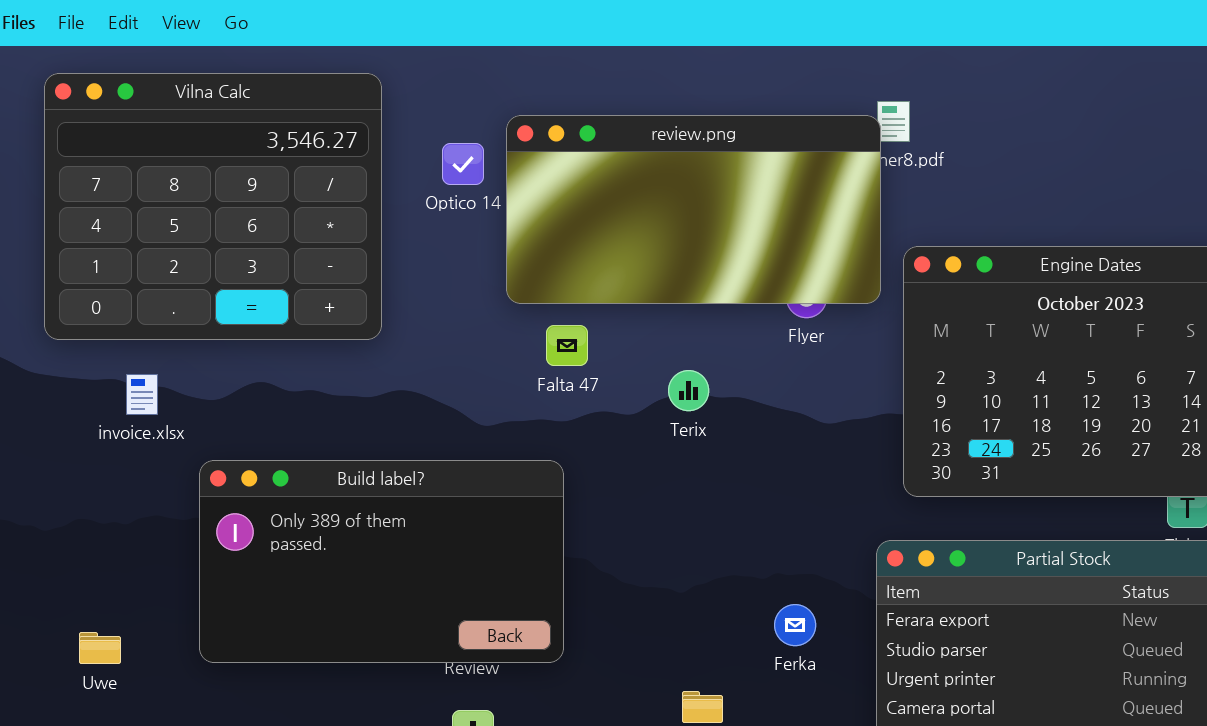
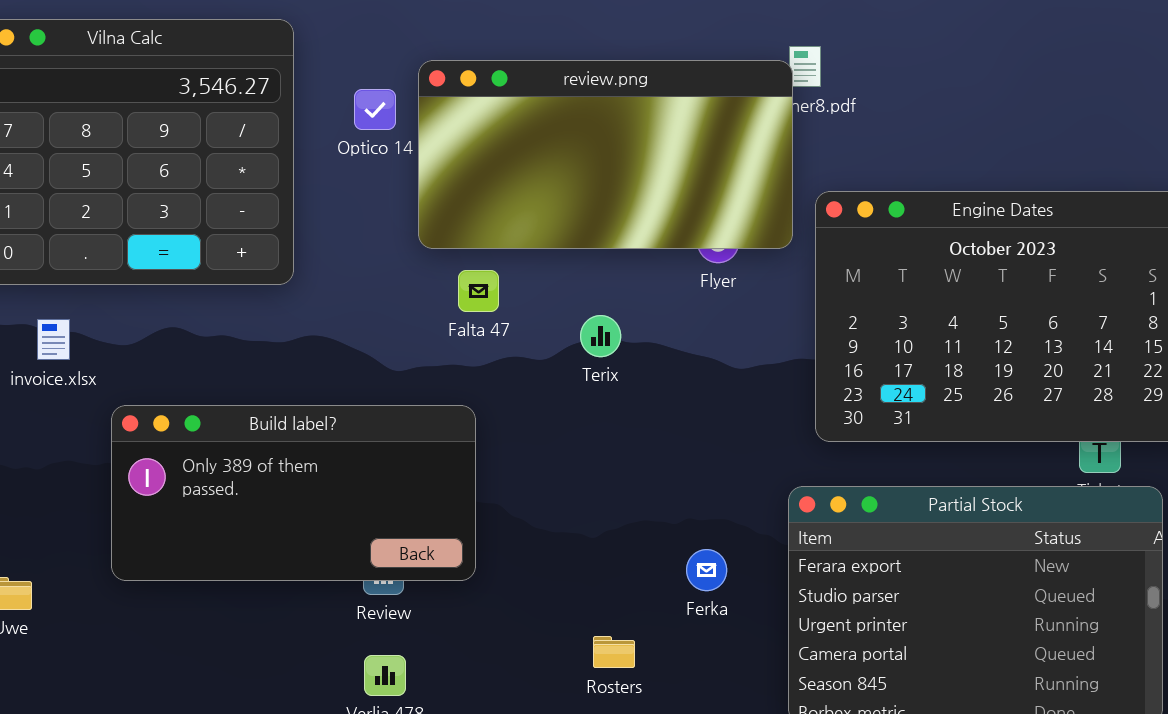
Build label?: [199,460,564,663] -> [111,405,476,581], resized

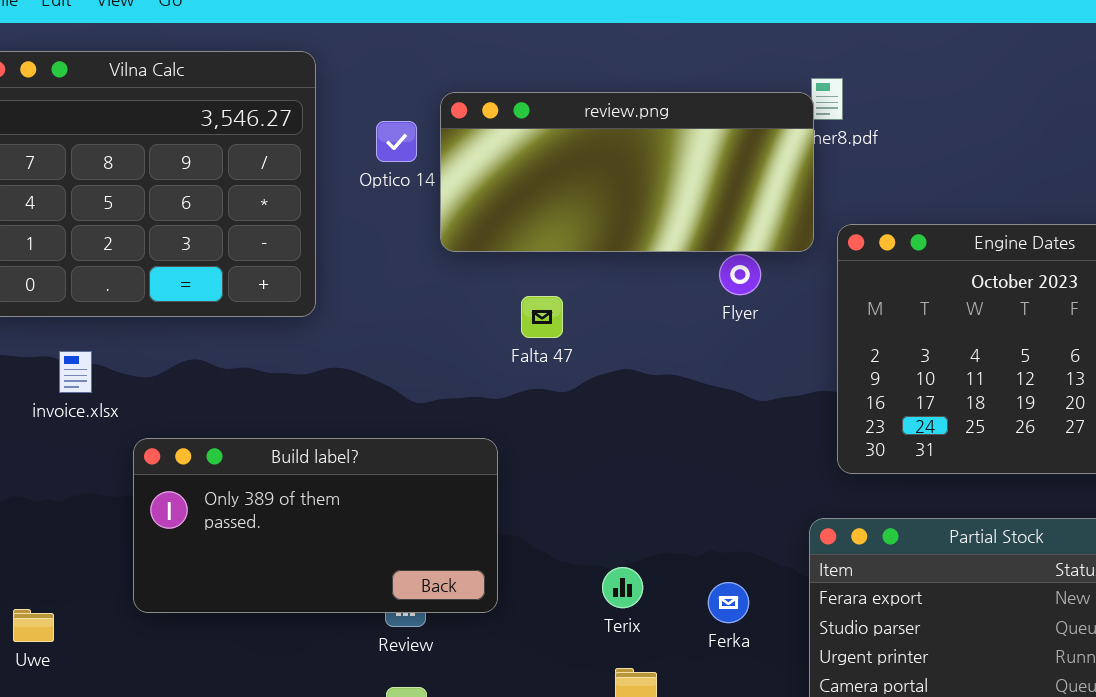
review.png: [418,60,793,249] -> [440,92,814,252], resized
Falta 47: [458,270,499,312] -> [521,296,563,338], moved
Terix: [580,315,621,357] -> [602,567,643,608], moved

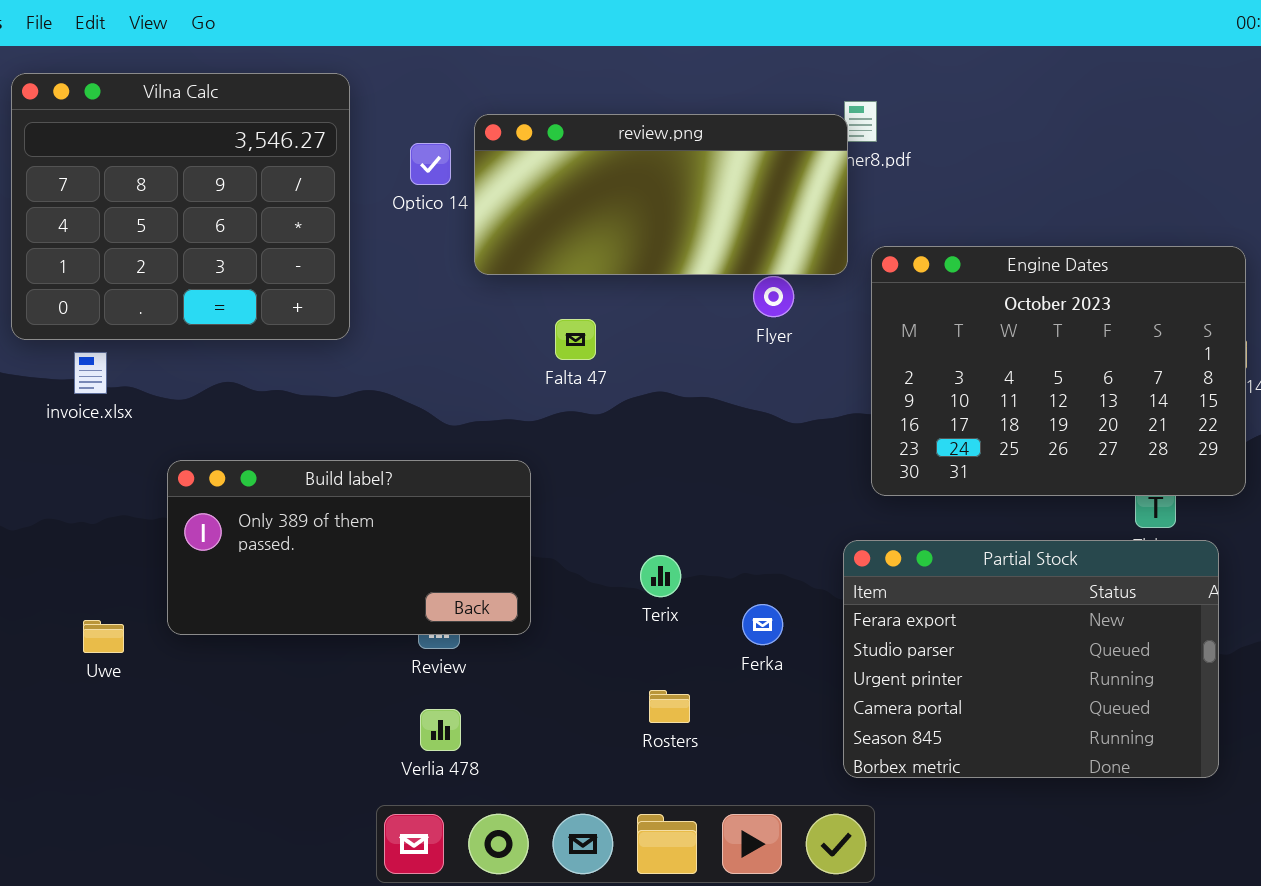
invoice.xlsx: [59,351,92,393] -> [74,352,107,394], moved
Terix: [602,567,643,608] -> [640,555,681,597], moved
Uwe: [13,609,54,642] -> [83,620,124,653], moved

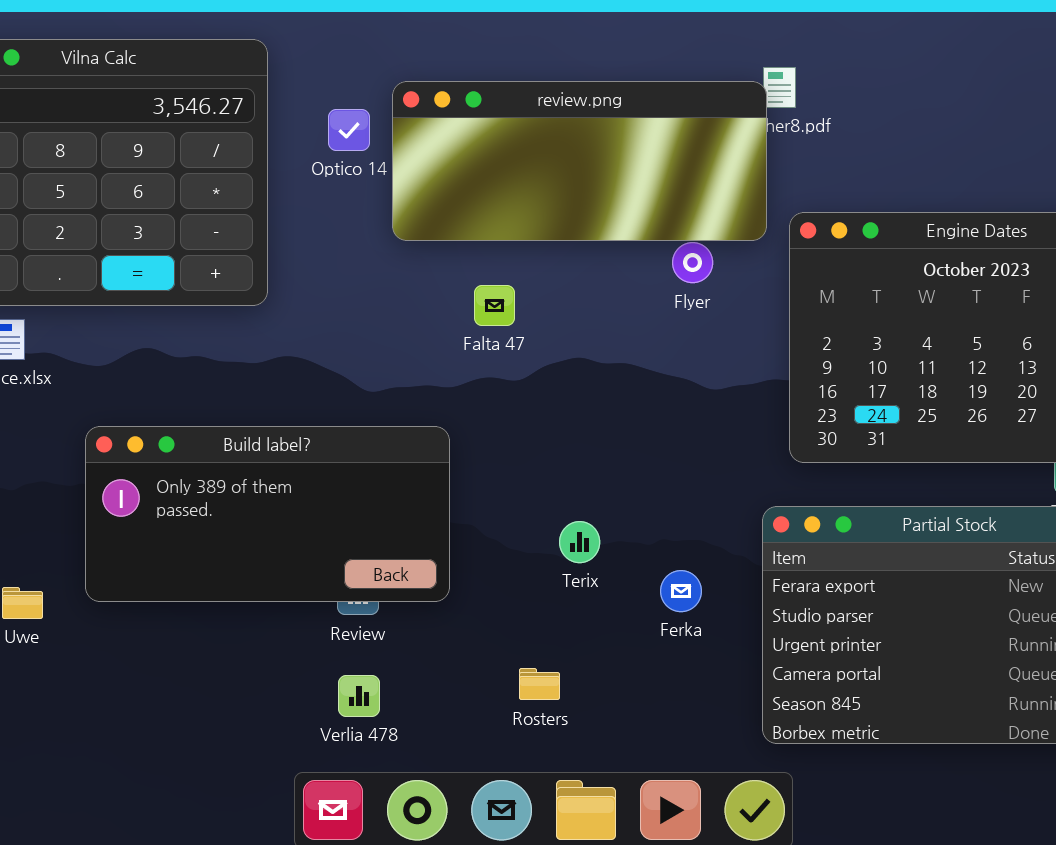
Rosters: [649,690,690,723] -> [519,668,560,700], moved

